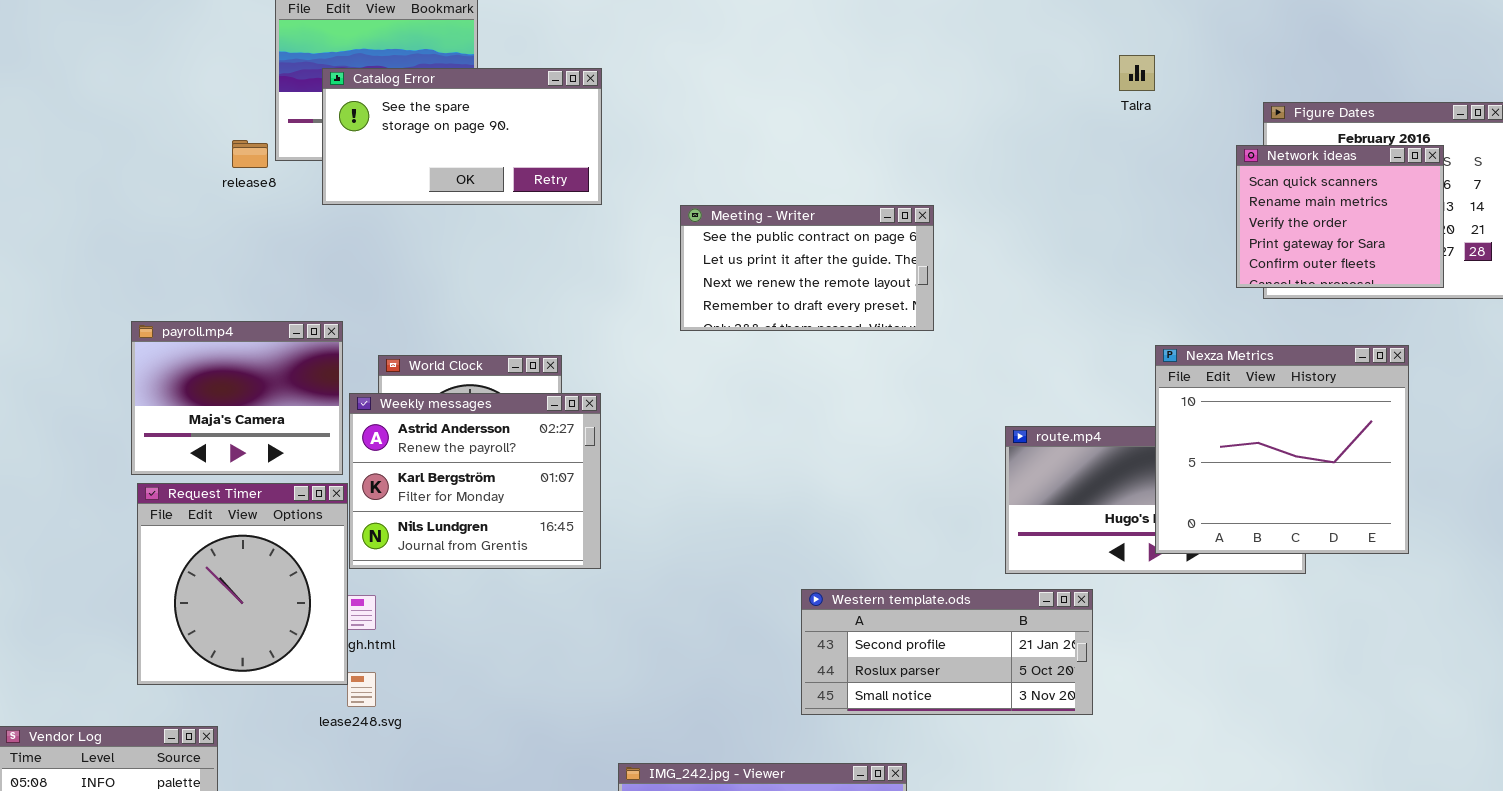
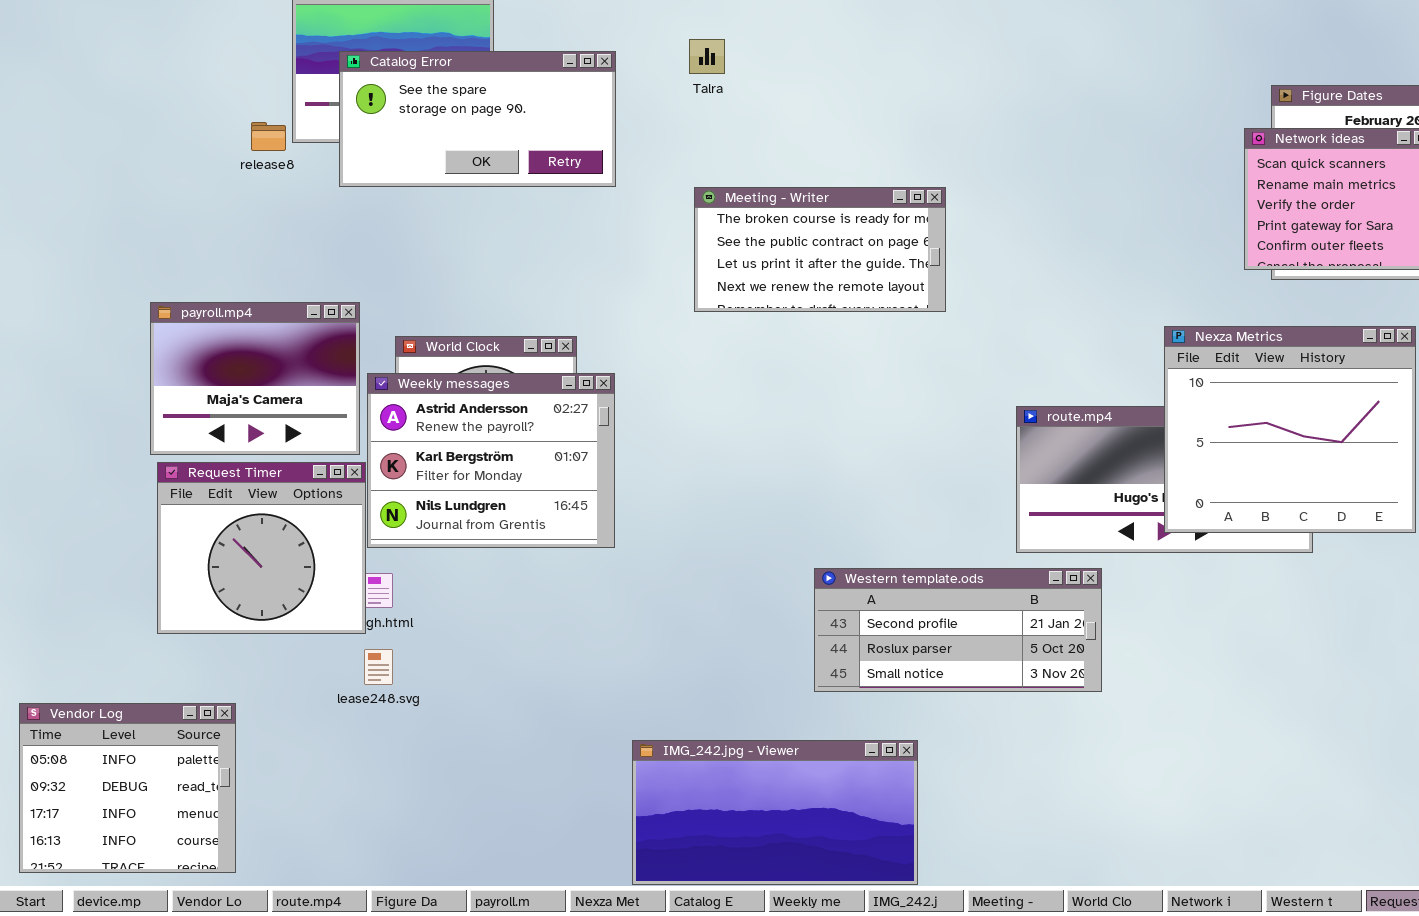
Talra: [1119,55,1155,91] -> [689,39,725,74], moved
Meeting - Writer: [680,205,934,331] -> [694,187,946,312], scrolled up 1 row
Request Timer: [137,483,348,685] -> [157,462,366,634], resized

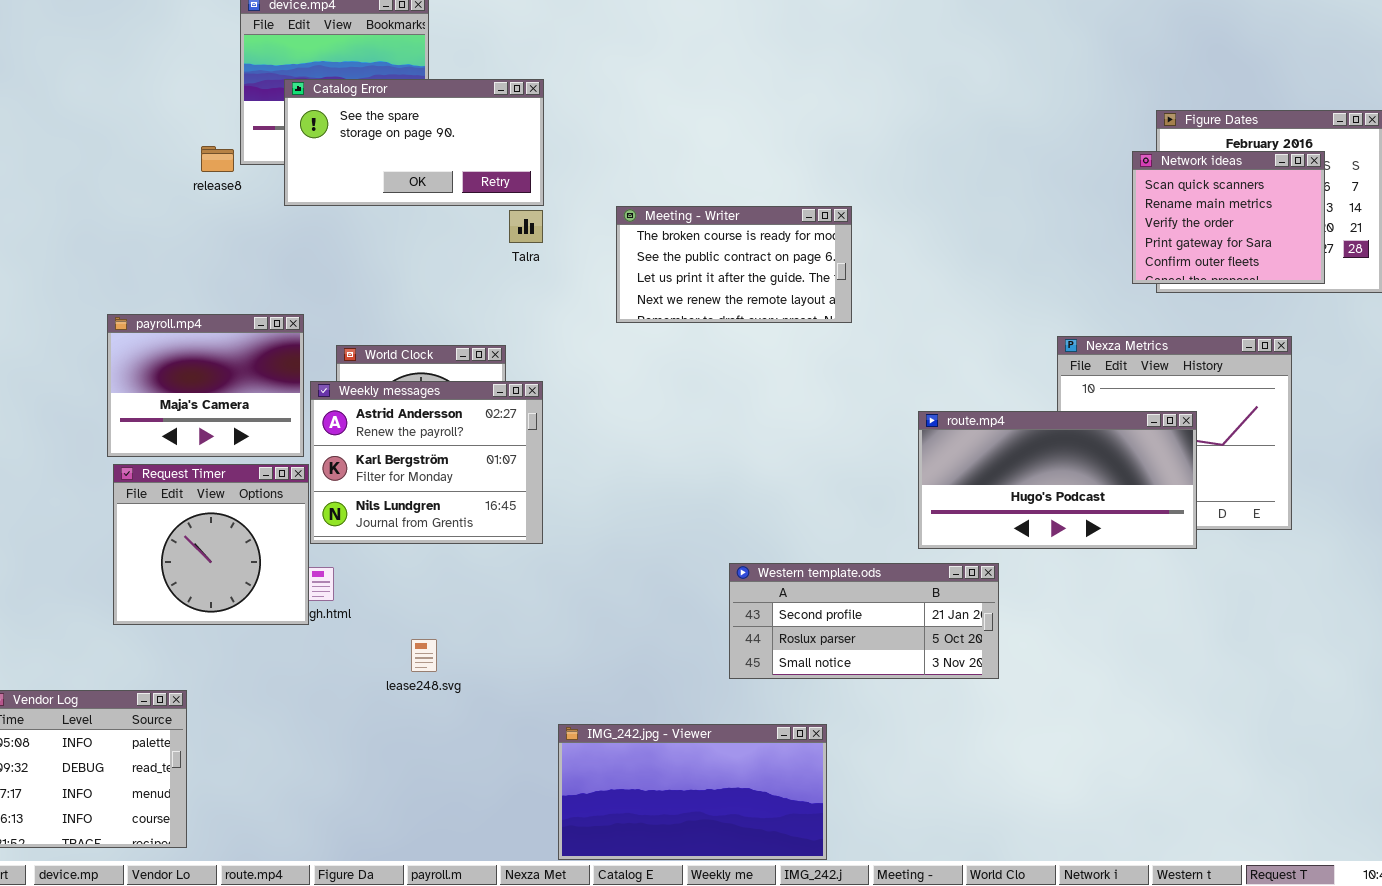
Talra: [689,39,725,74] -> [509,210,543,243], moved
route.mp4: [1016,406,1313,553] -> [918,411,1197,549], raised
lease248.svg: [364,649,393,685] -> [411,639,437,672], moved

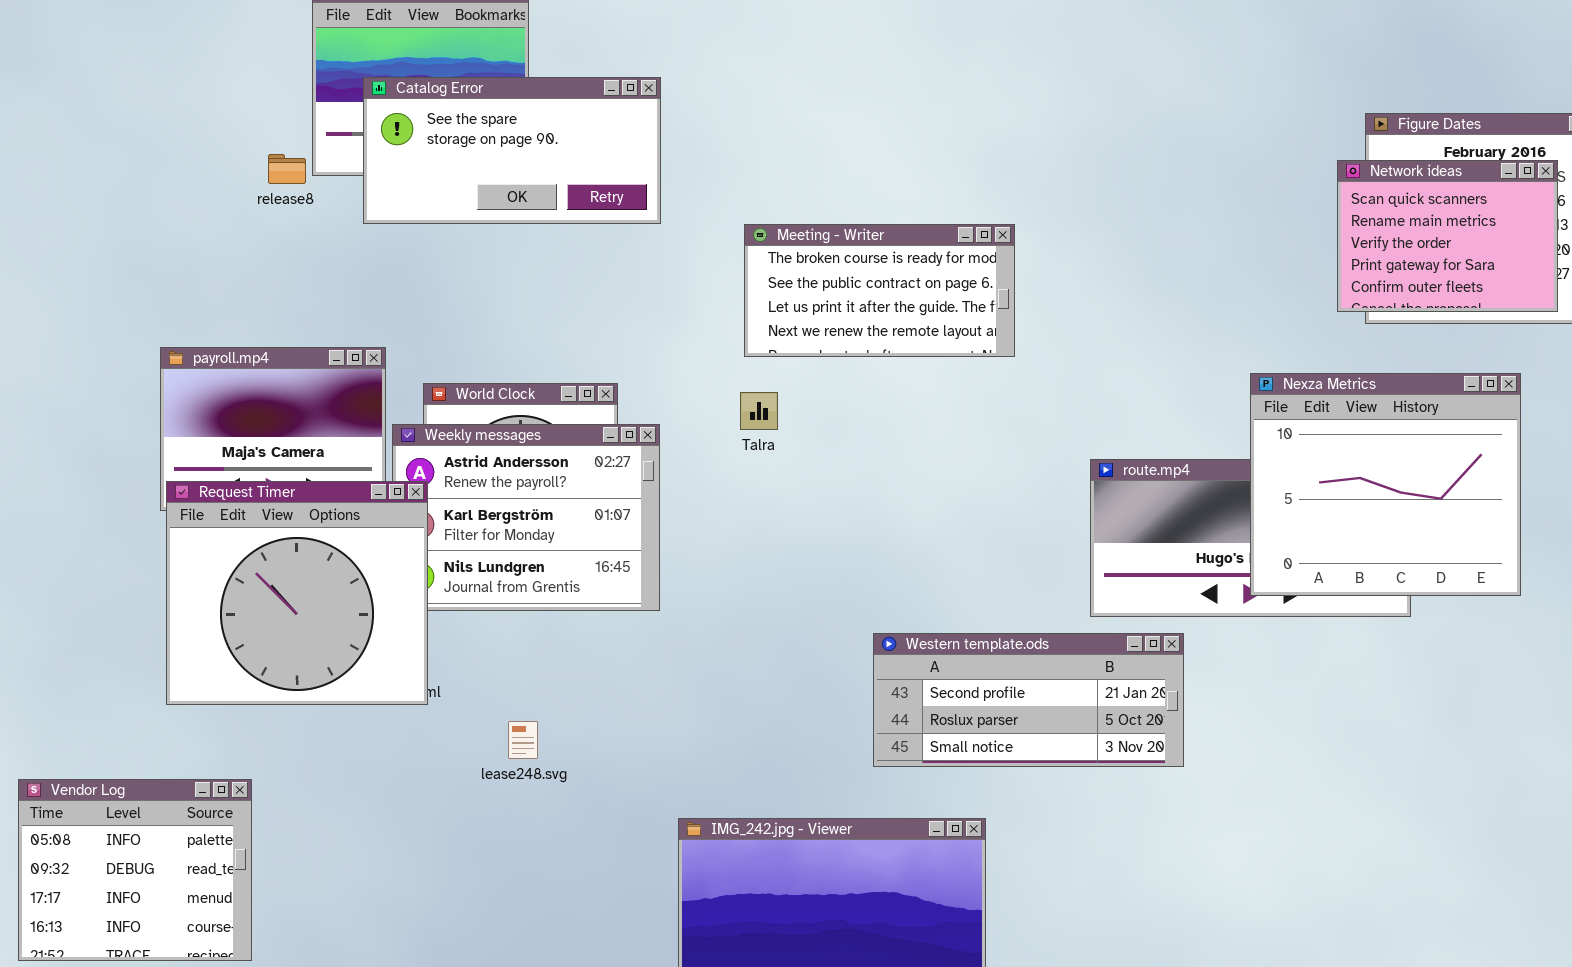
Talra: [509,210,543,243] -> [740,392,778,430], moved
Nexza Metrics: [1057,336,1292,530] -> [1250,373,1521,596], raised
Request Timer: [113,464,309,625] -> [166,481,428,705], resized

